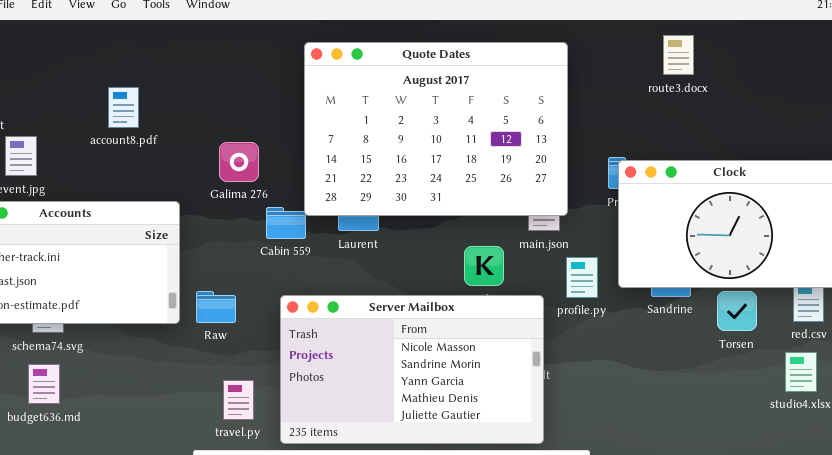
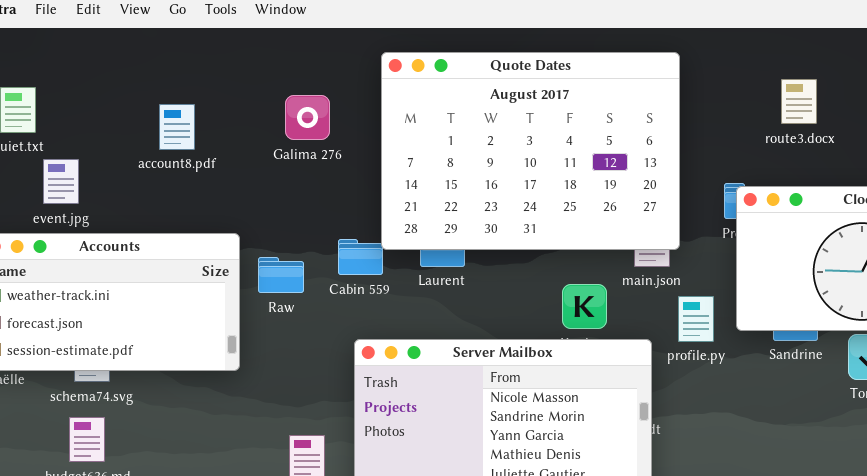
route3.docx: [663,35,694,75] -> [781,79,817,124], moved
Galima 276: [219,142,259,182] -> [285,95,330,140], moved
Raw: [196,291,236,323] -> [258,257,304,293], moved

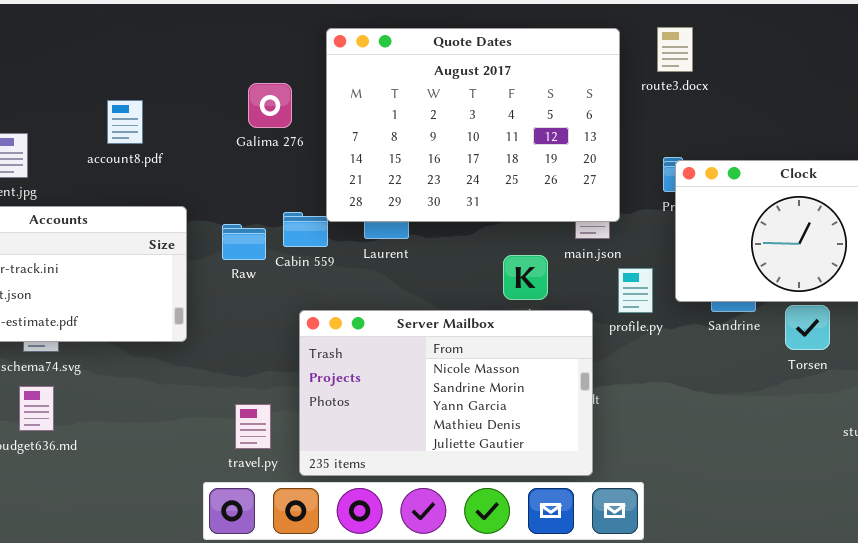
route3.docx: [781,79,817,124] -> [657,27,693,72], moved
Galima 276: [285,95,330,140] -> [248,83,292,128], moved
account8.pdf: [159,104,195,150] -> [107,100,143,144], moved
Raw: [258,257,304,293] -> [222,224,266,260], moved

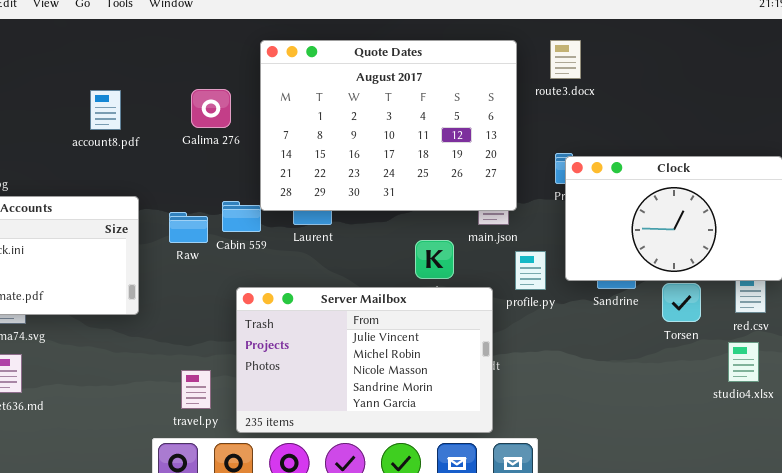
account8.pdf: [107,100,143,144] -> [90,90,121,130], moved
Server Mailbox: [299,310,593,476] -> [236,287,493,433], scrolled up 2 rows

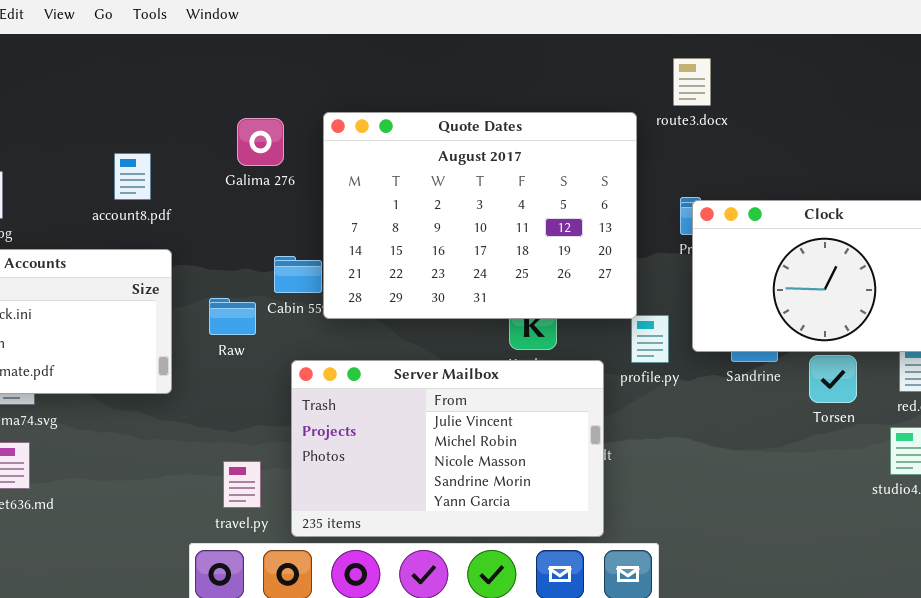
Quote Dates: [260,40,517,211] -> [323,112,637,319], moved
account8.pdf: [90,90,121,130] -> [114,153,151,200], moved
Raw: [169,212,208,243] -> [209,298,256,335], moved

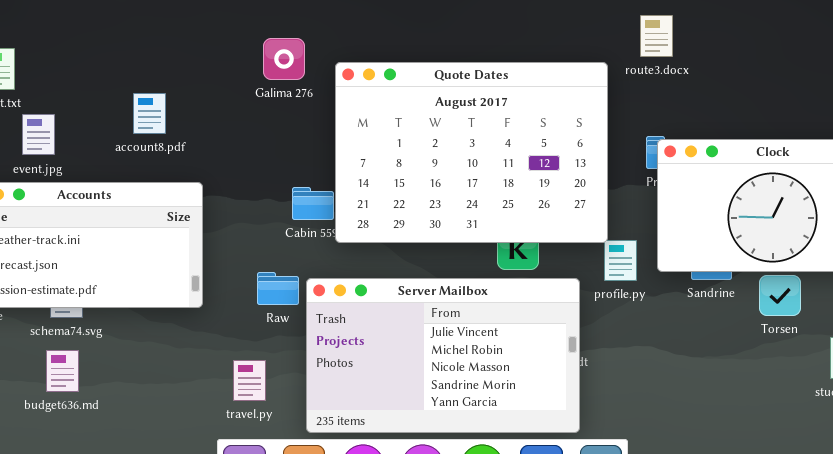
Galima 276: [237,118,284,166] -> [263,38,305,80], moved
account8.pdf: [114,153,151,200] -> [133,93,166,134], moved
Raw: [209,298,256,335] -> [257,272,299,305], moved
travel.py: [223,461,261,508] -> [233,360,266,401], moved

